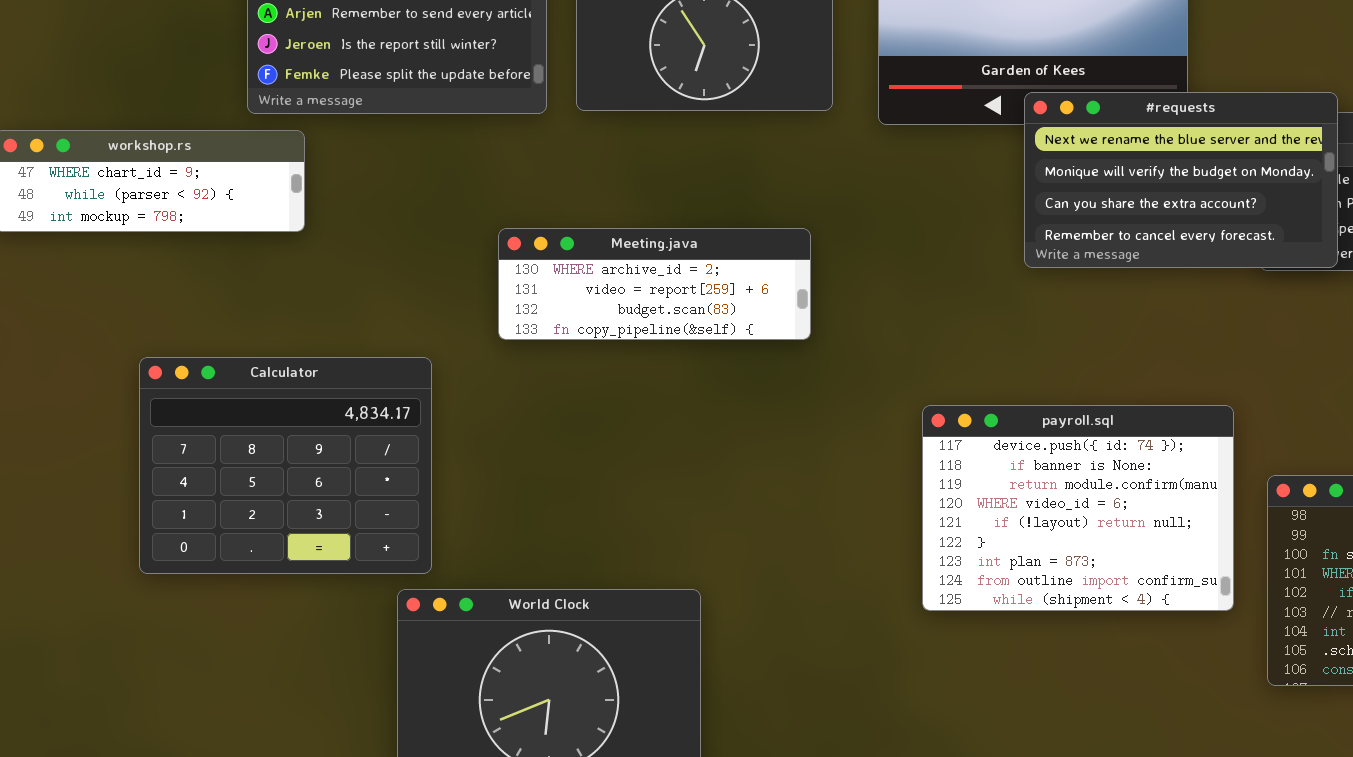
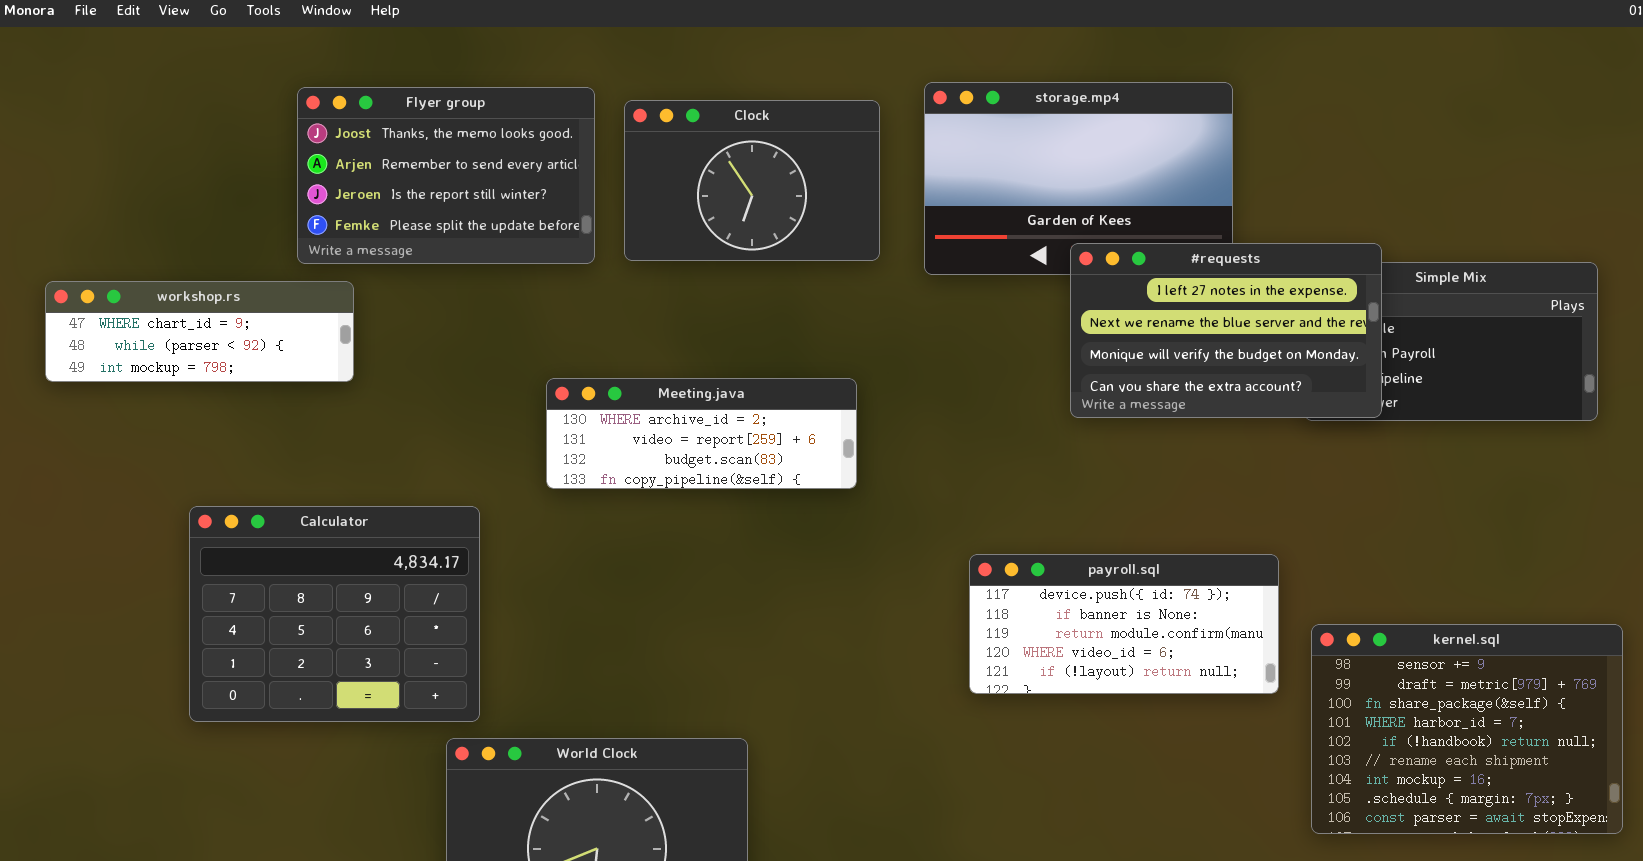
#requests: [1024,92,1338,268] -> [1070,243,1382,418], scrolled up 1 row
payroll.sql: [922,405,1234,611] -> [969,554,1279,694], resized

